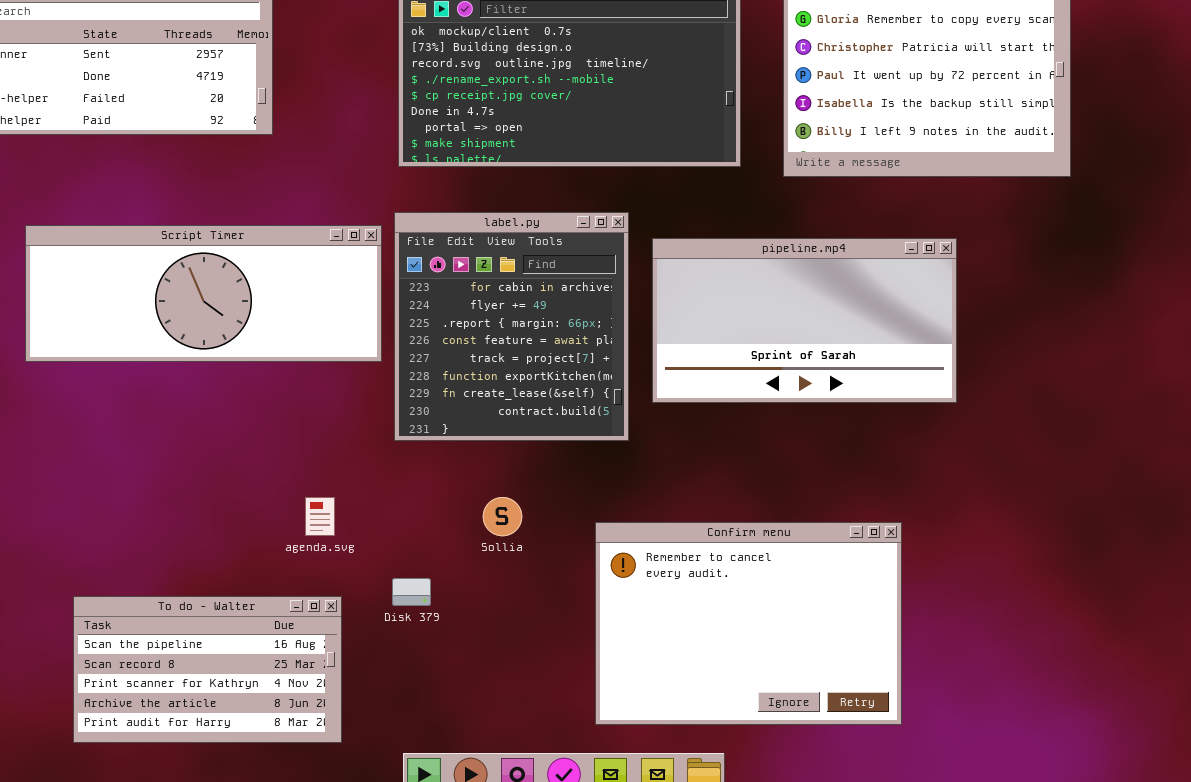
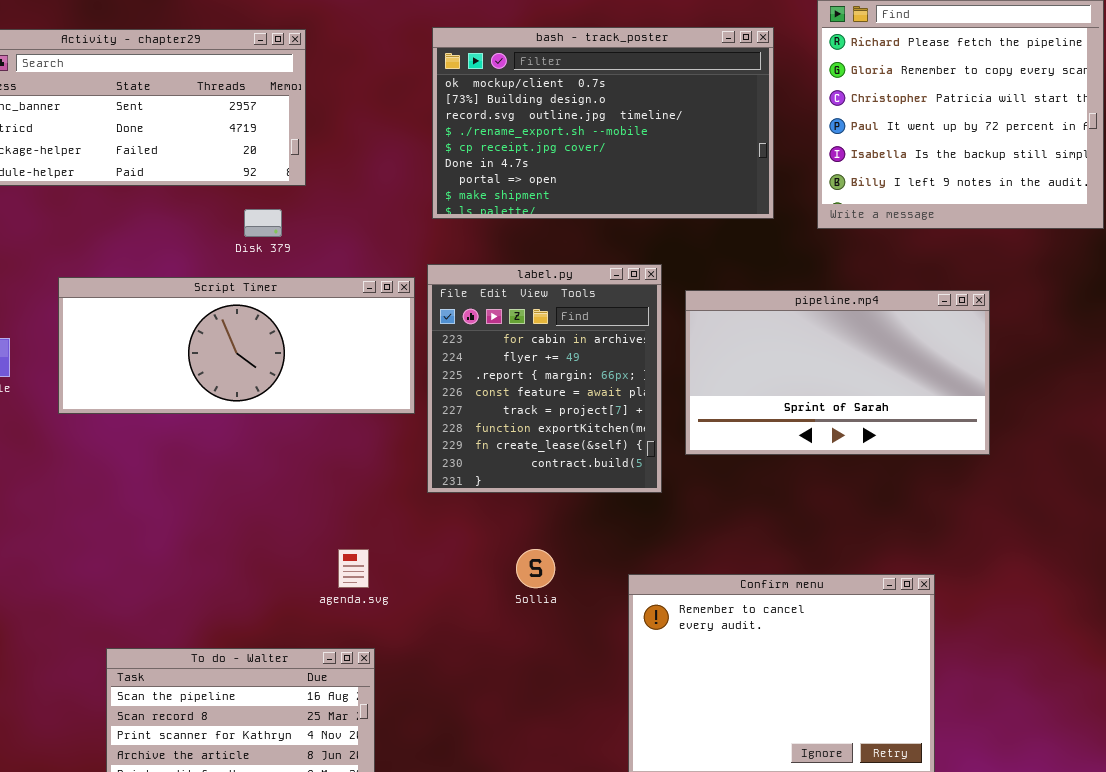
Disk 379: [392,578,431,606] -> [244,209,282,237], moved

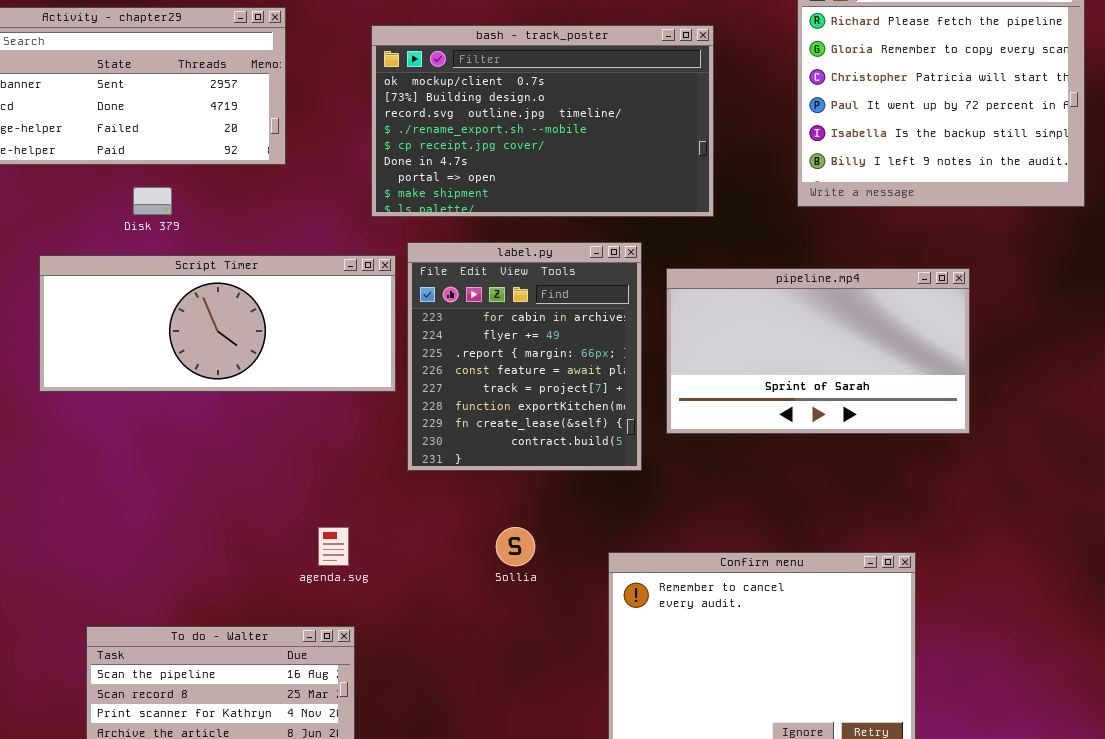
bash - track_poster: [432,27,774,219] -> [371,25,714,217], moved
Disk 379: [244,209,282,237] -> [133,187,172,215], moved

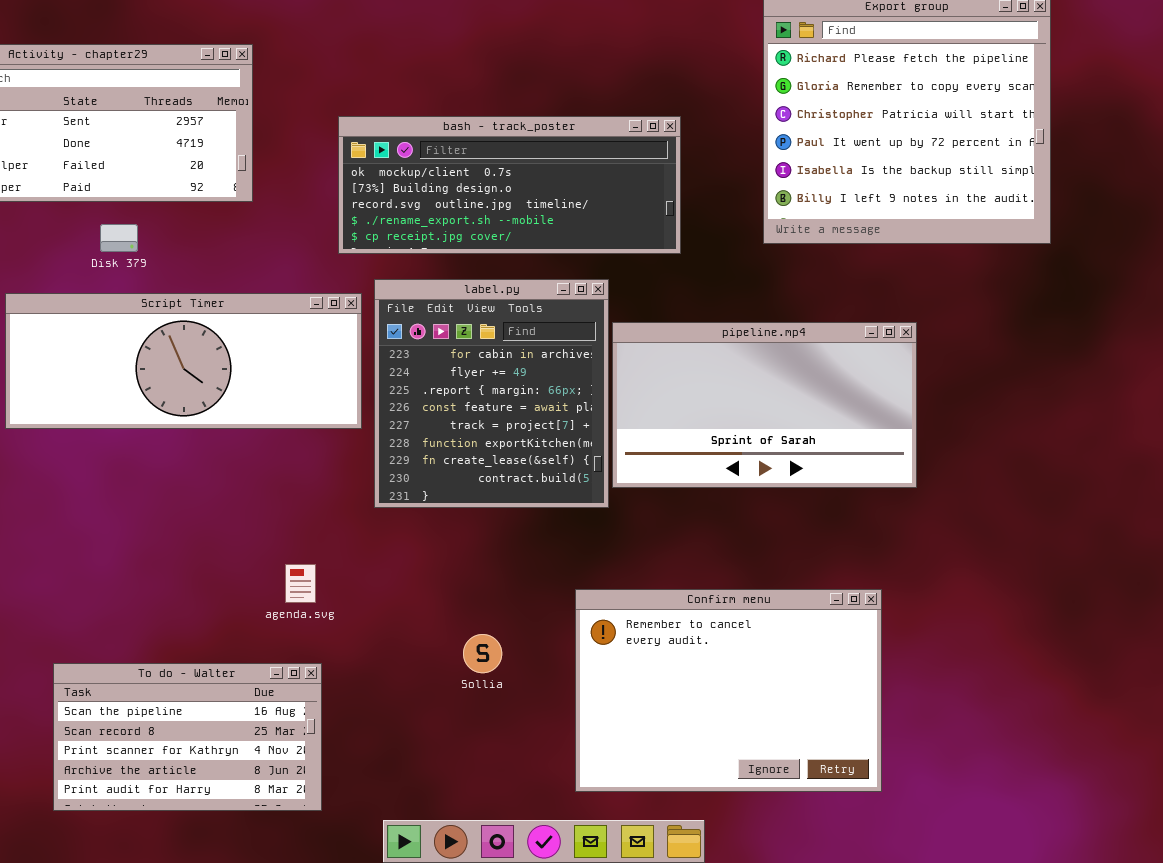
bash - track_poster: [371,25,714,217] -> [338,116,681,254], resized
pipeline.mp4: [666,268,970,434] -> [612,322,917,488], moved
Sollia: [496,527,535,566] -> [463,634,502,673], moved

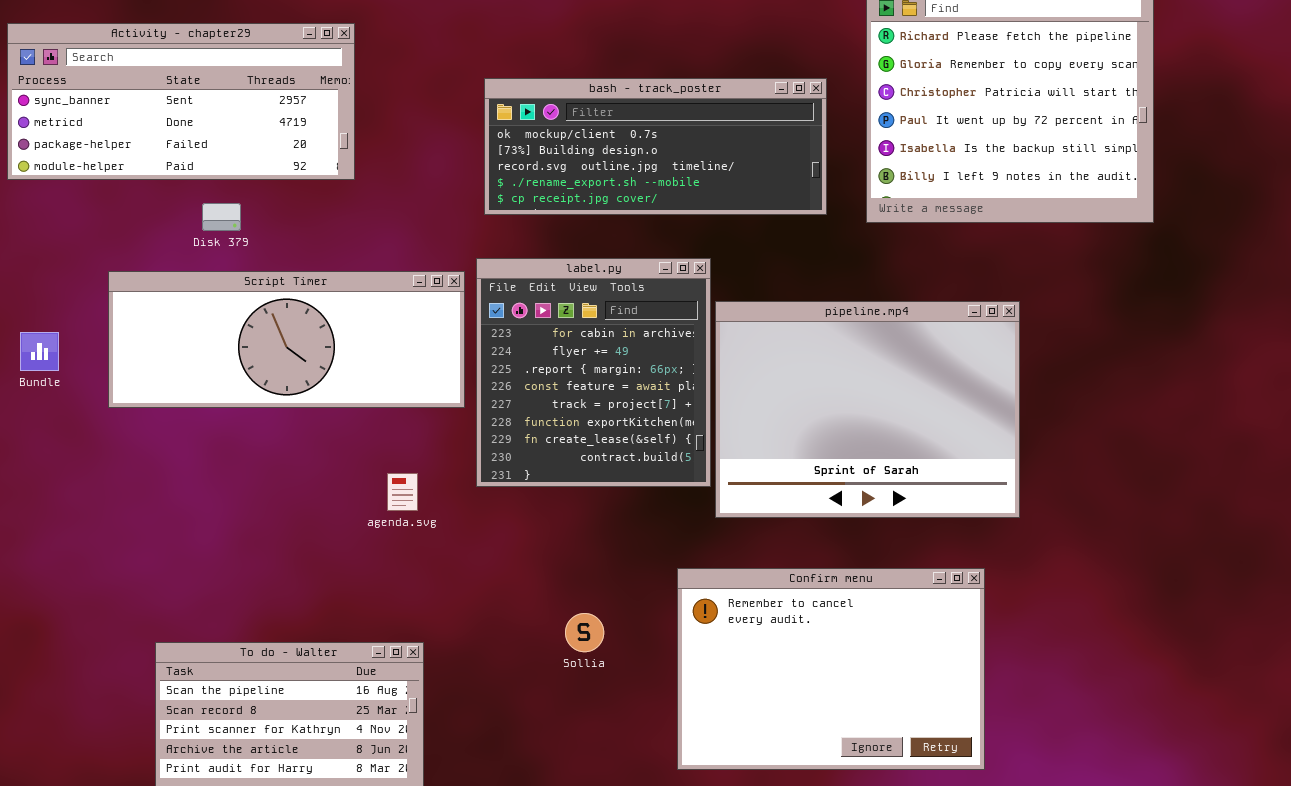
bash - track_poster: [338,116,681,254] -> [484,78,827,215], moved
pipeline.mp4: [612,322,917,488] -> [715,301,1020,518], resized
agenda.svg: [285,564,316,603] -> [387,473,418,511], moved

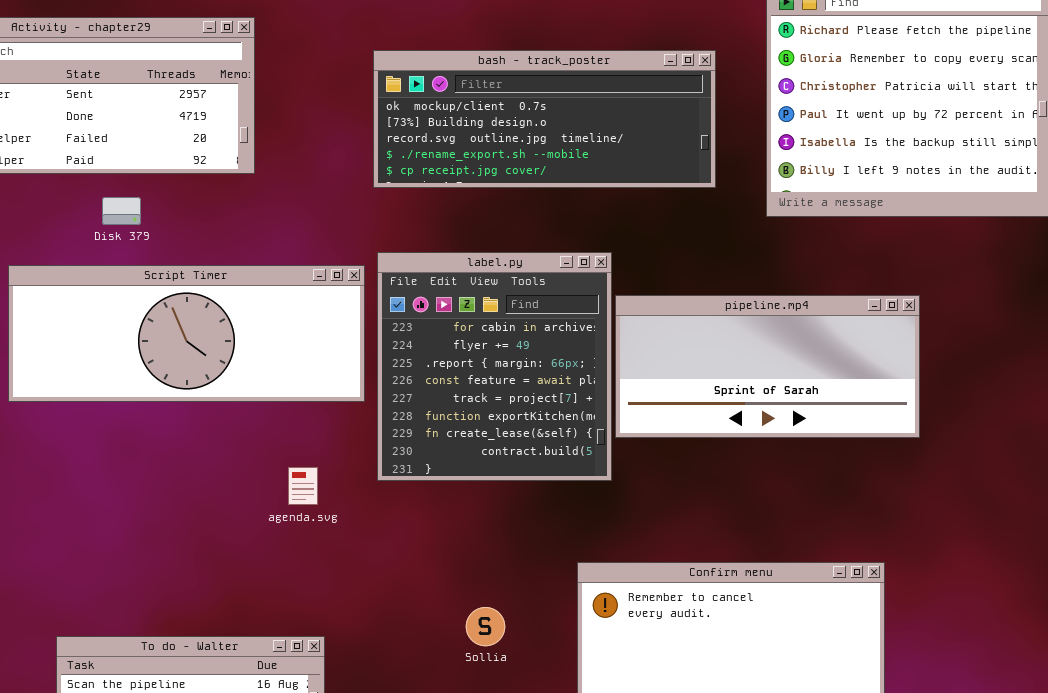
bash - track_poster: [484,78,827,215] -> [373,50,716,188], moved
pipeline.mp4: [715,301,1020,518] -> [615,295,920,438], resized

